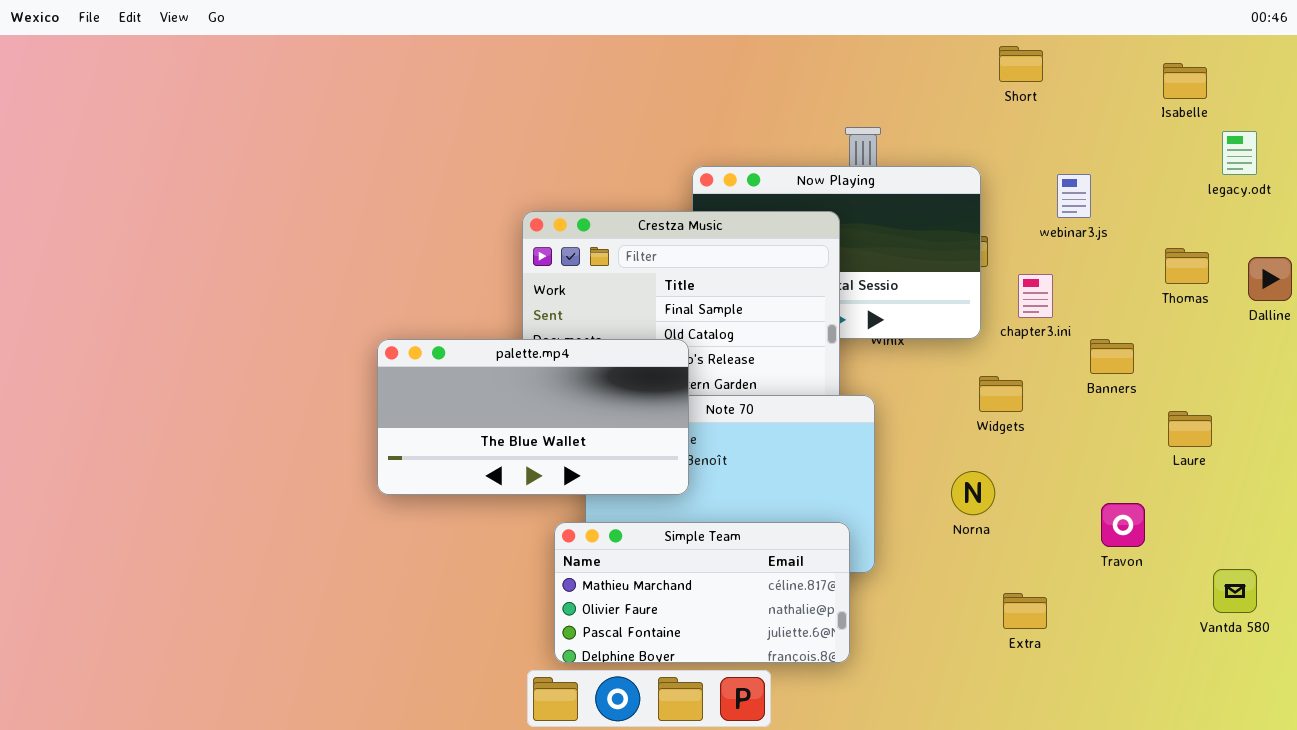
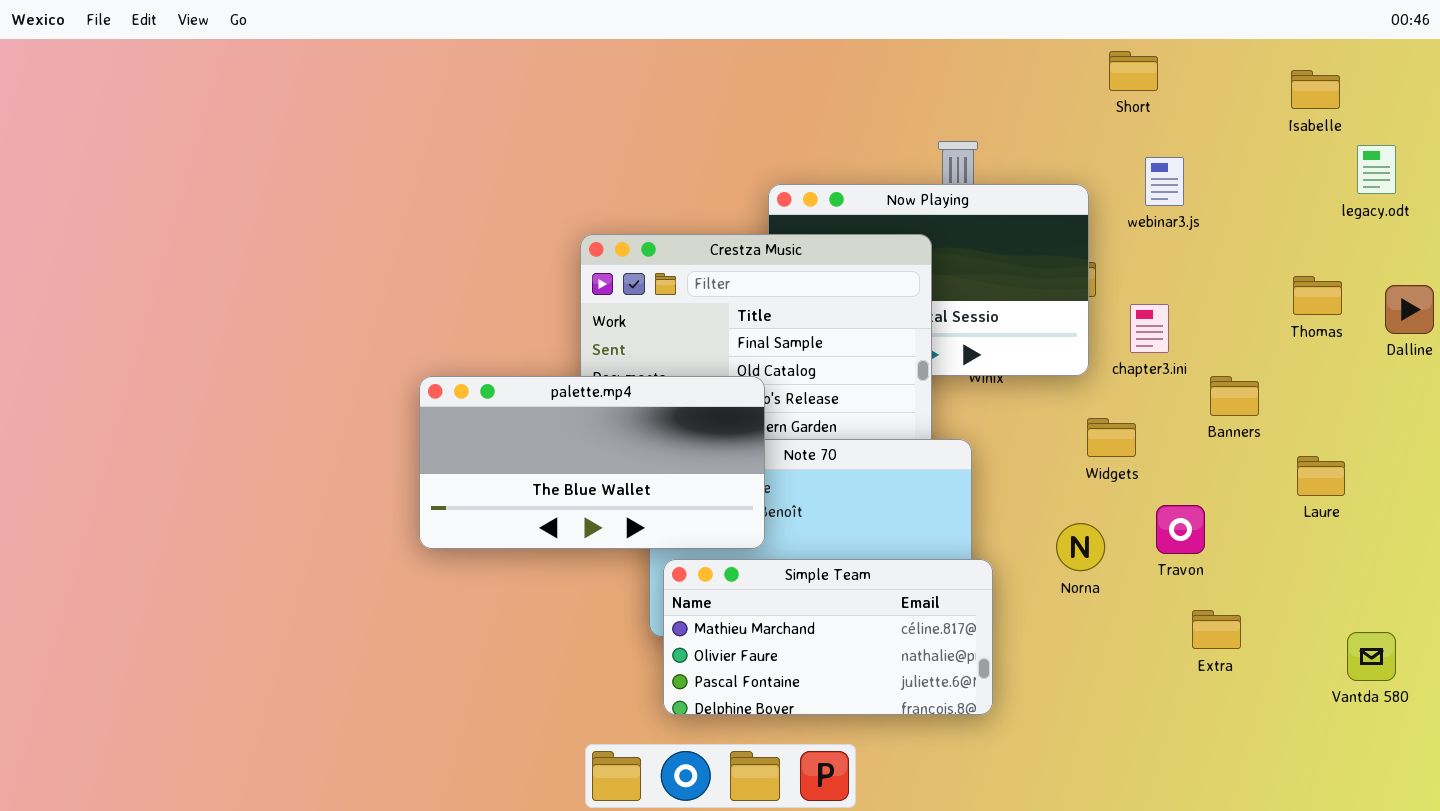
webinar3.js: [1057,174,1091,218] -> [1145,157,1184,206], moved
Travon: [1101,503,1145,547] -> [1156,505,1205,554], moved
Simple Team: [554,522,850,663] -> [663,559,993,715], moved
Extra: [1003,593,1047,629] -> [1192,610,1241,649], moved

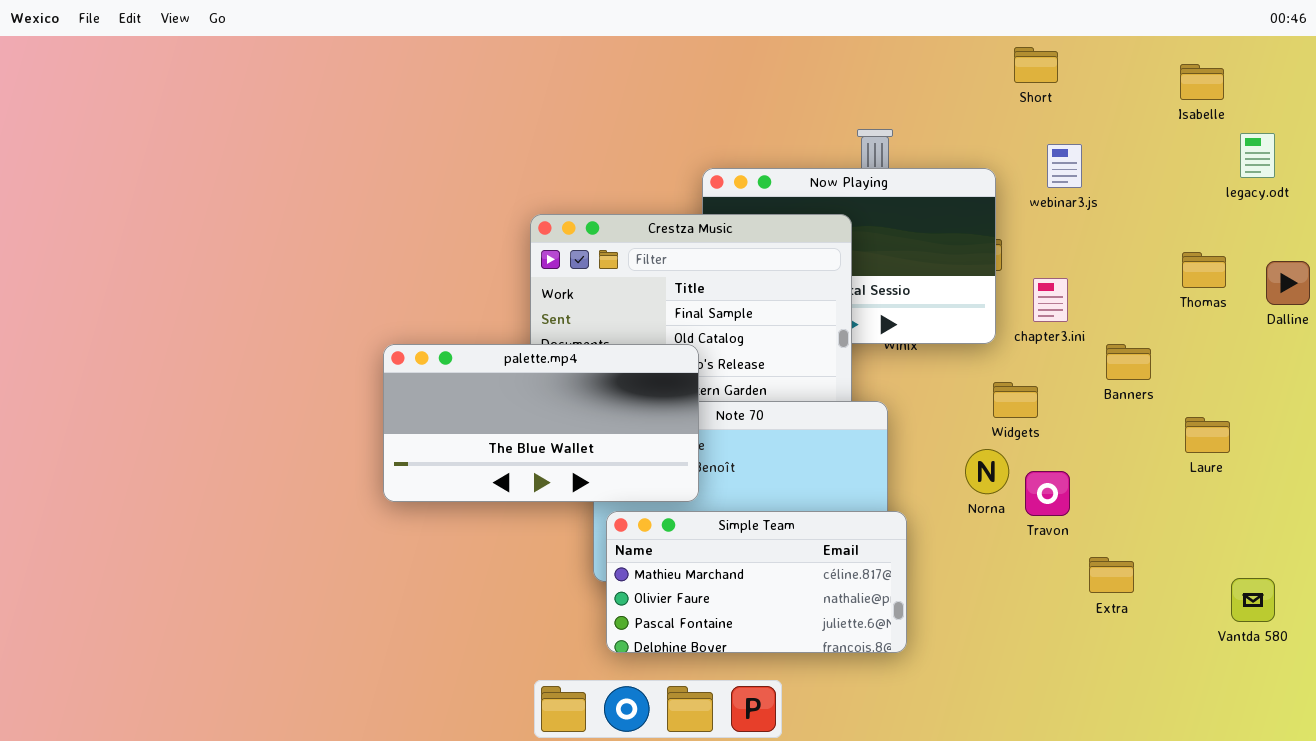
Travon: [1156,505,1205,554] -> [1025,471,1070,516], moved
Norna: [1056,523,1105,571] -> [965,449,1009,494], moved

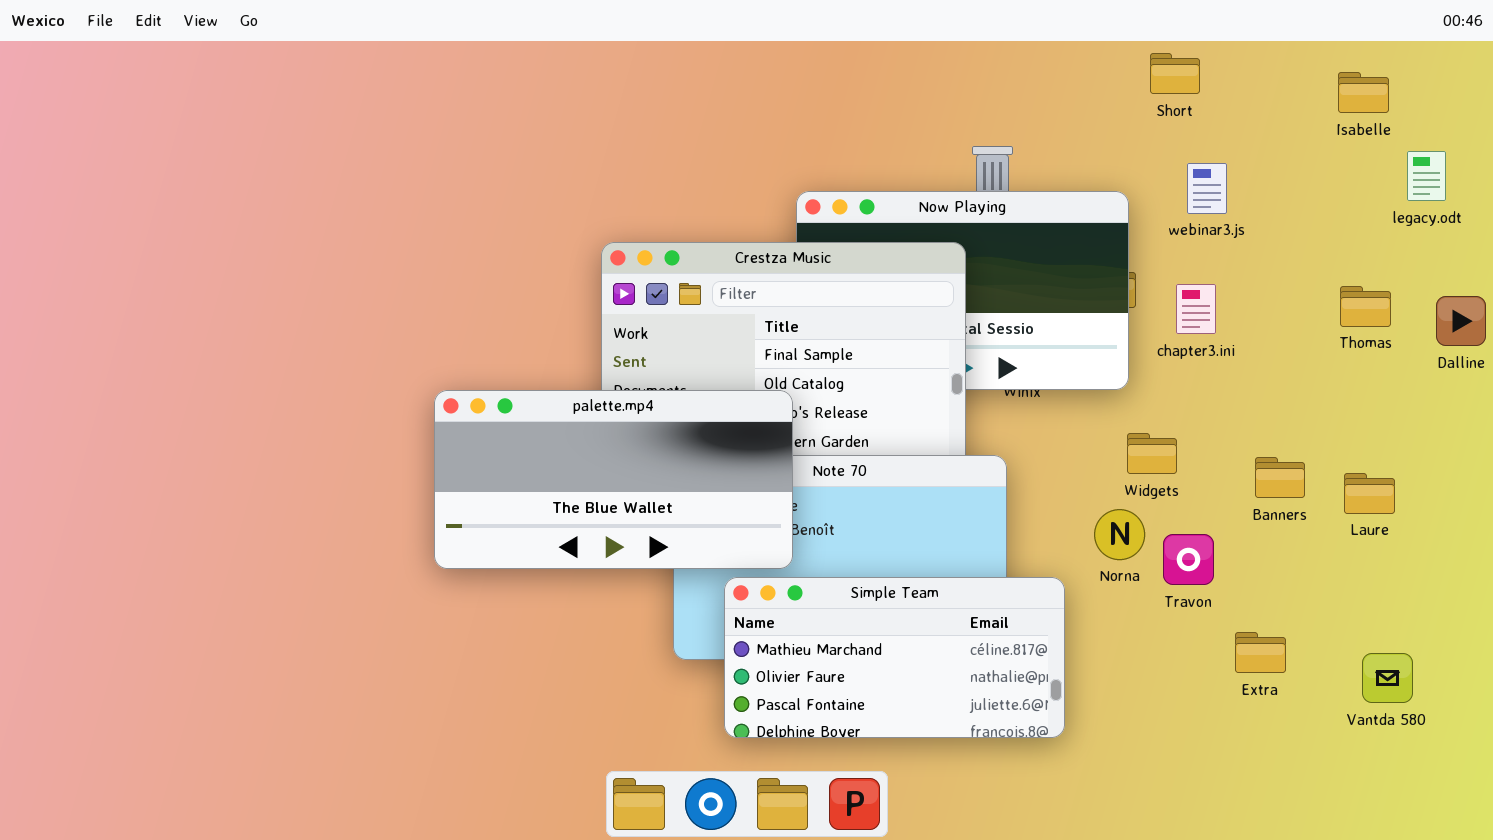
chapter3.ini: [1033,278,1068,322] -> [1176,284,1216,334], moved
Banners: [1106,344,1151,380] -> [1255,457,1305,498], moved
Simple Team: [606,511,907,653] -> [724,577,1065,738], moved
Vantda 580: [1231,578,1275,622] -> [1362,653,1413,703], moved

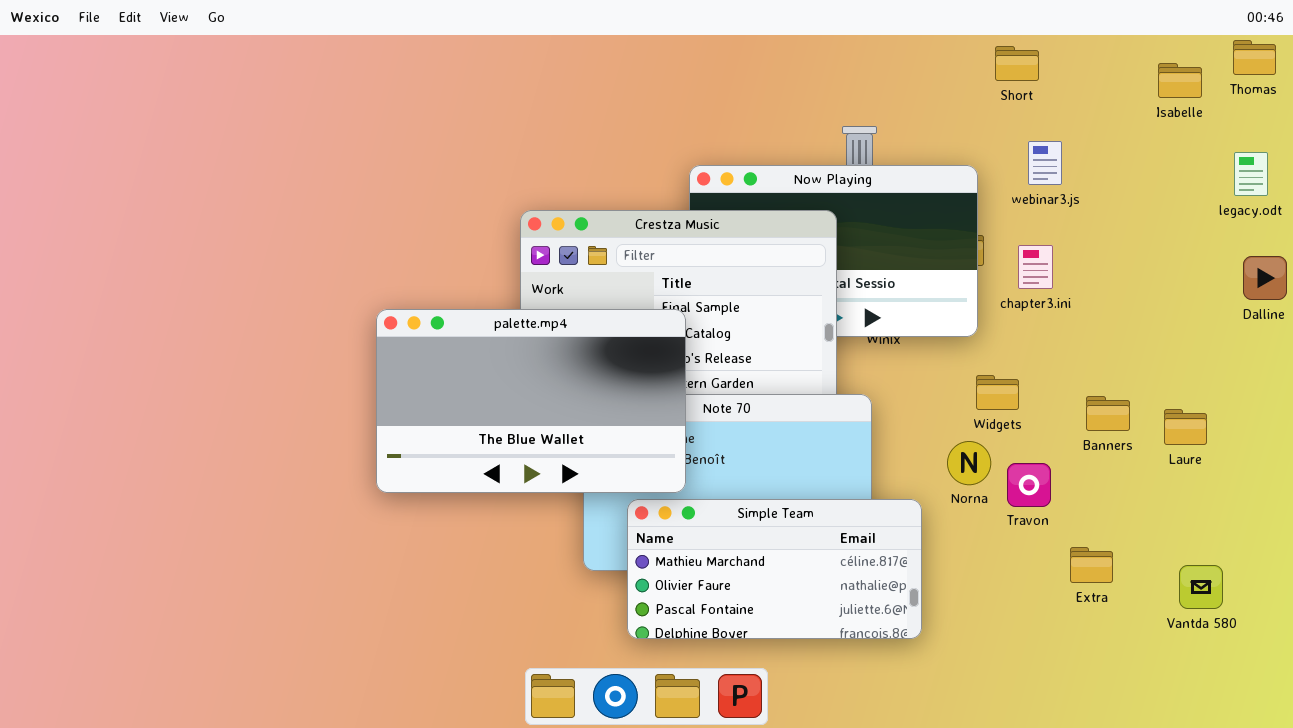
legacy.odt: [1407,151,1446,201] -> [1234,152,1268,196], moved
Thomas: [1340,286,1391,327] -> [1233,40,1276,75], moved
palette.mp4: [434,390,793,569] -> [376,309,686,493], resized

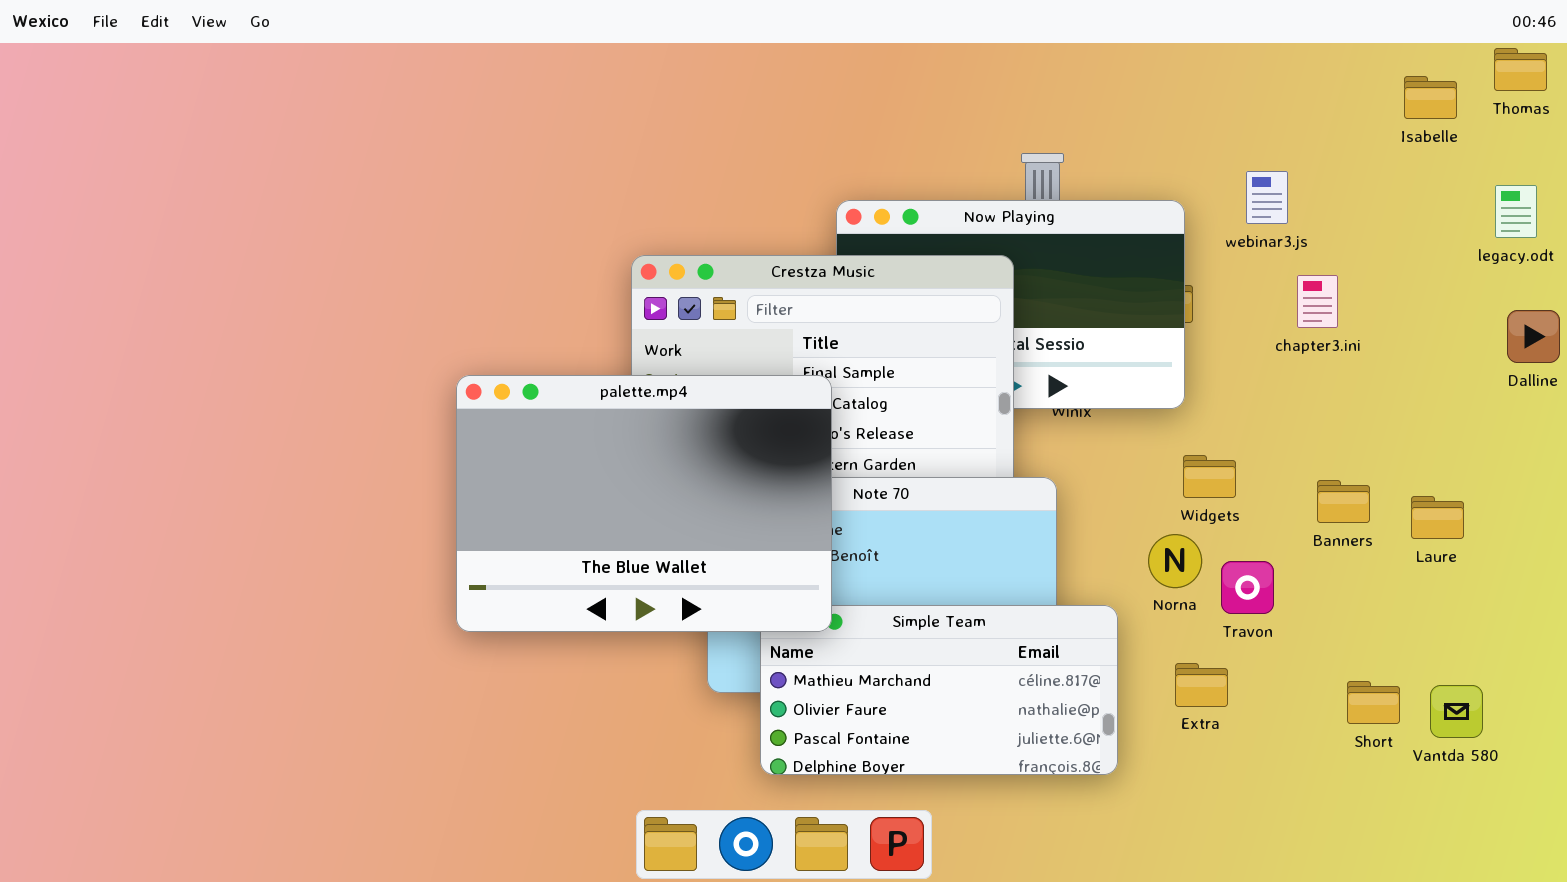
Short: [995,46,1039,81] -> [1347,681,1400,724], moved
chapter3.ini: [1018,245,1053,289] -> [1297,275,1338,328], moved
palette.mp4: [376,309,686,493] -> [456,375,832,632], resized
Extra: [1070,547,1113,583] -> [1175,663,1228,707], moved

